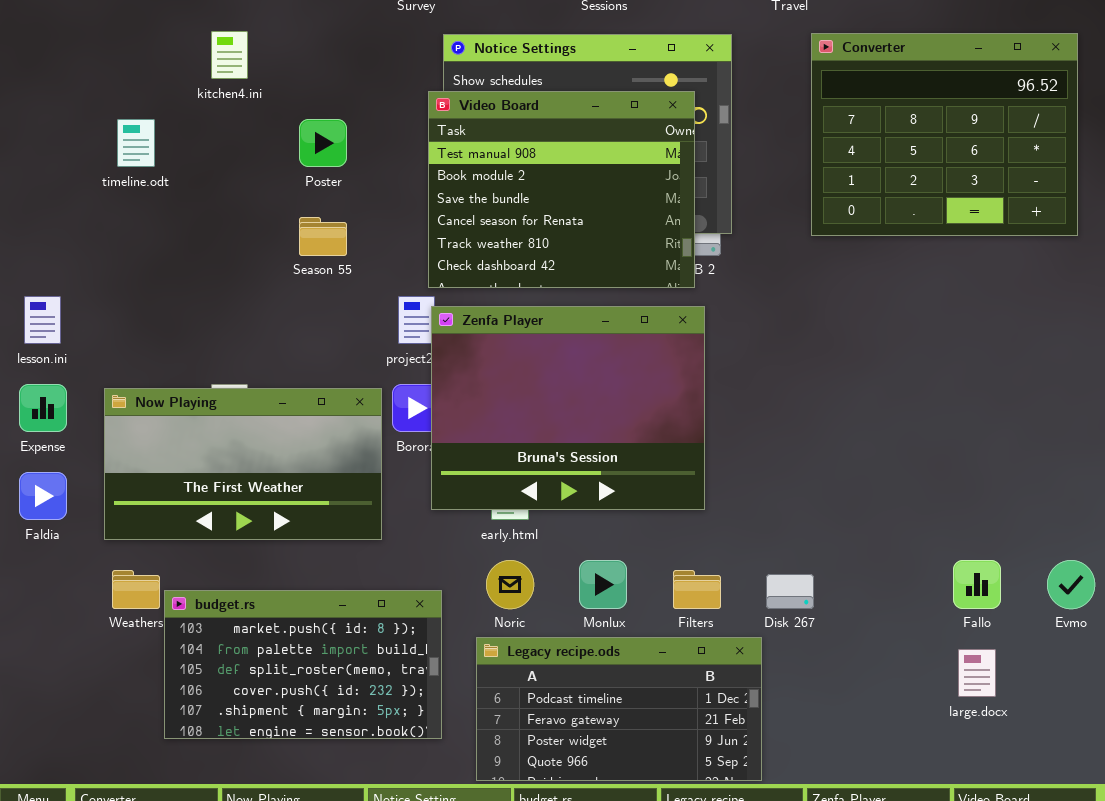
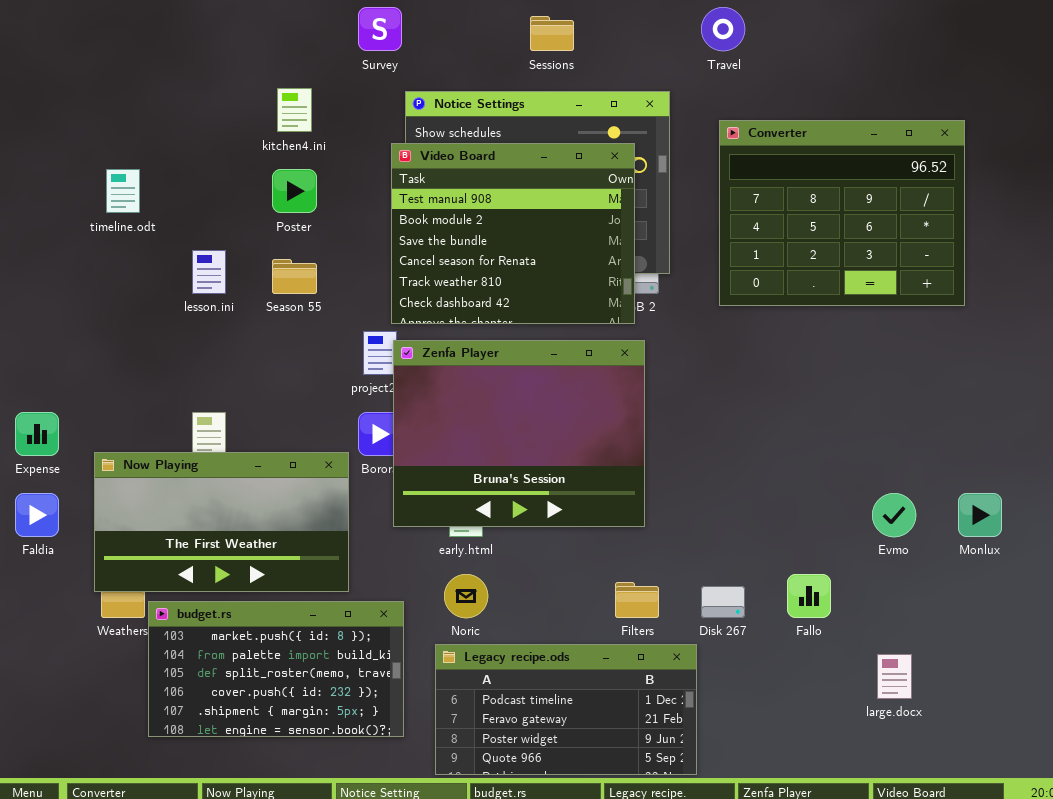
kitchen4.ini: [211,31,248,79] -> [277,88,312,132], moved
Converter: [811,33,1078,236] -> [719,120,965,306], moved
lesson.ini: [24,296,61,344] -> [192,250,226,294], moved
Now Playing: [104,388,382,540] -> [94,452,349,592], moved
Monlux: [579,560,627,609] -> [958,493,1002,537], moved
Fallo: [953,560,1001,609] -> [787,574,831,618], moved
Evmo: [1047,560,1095,609] -> [872,493,916,537], moved

